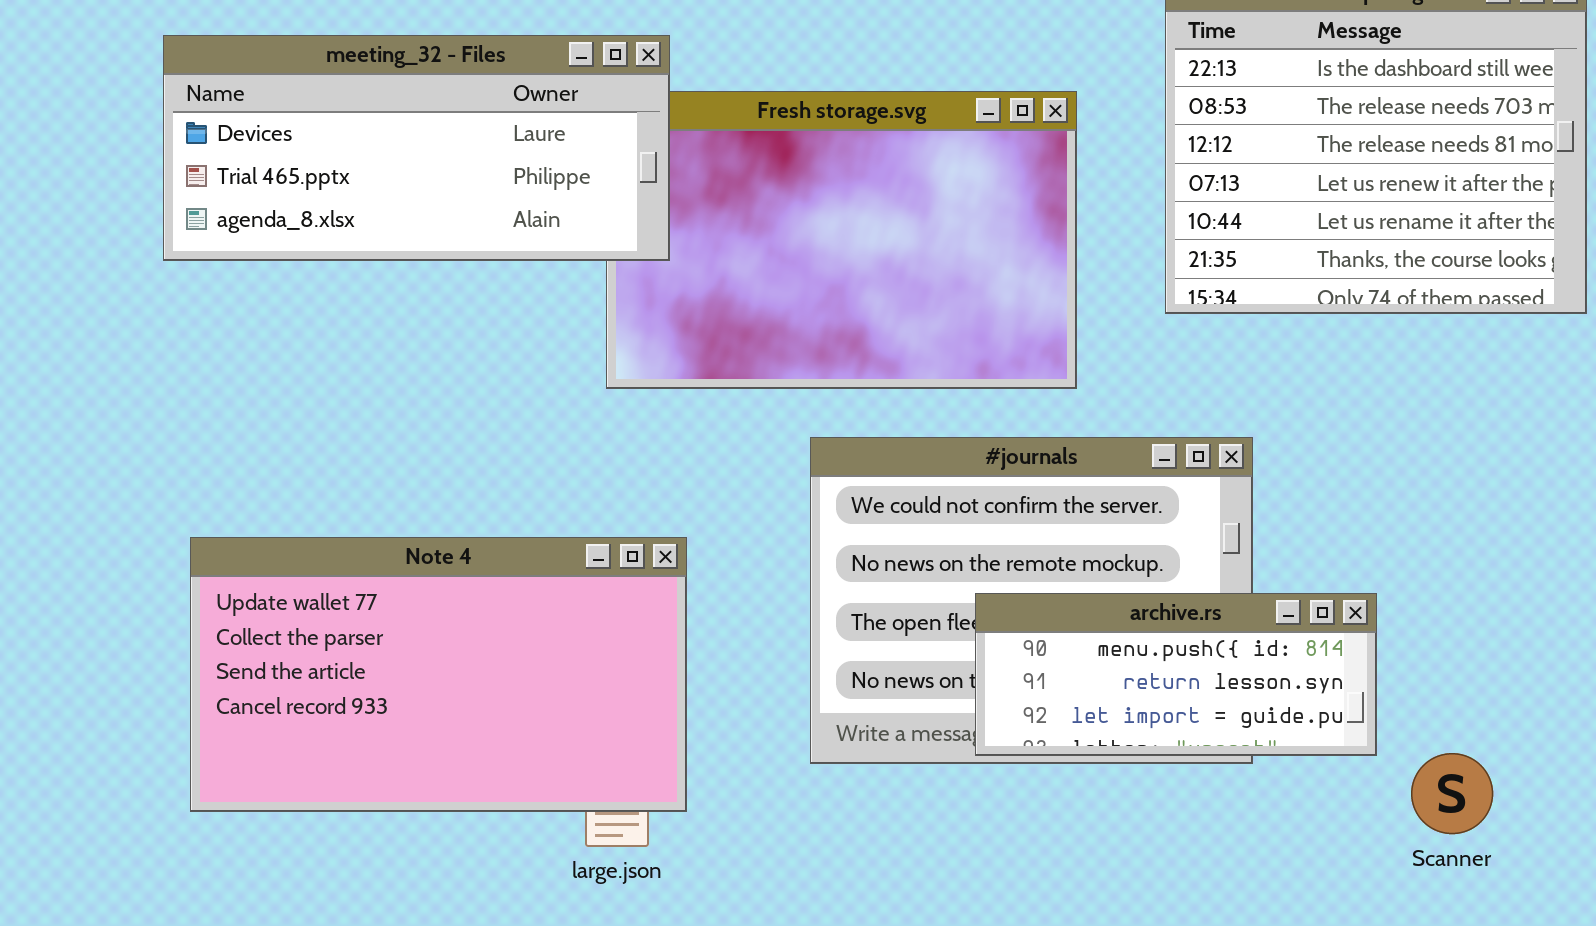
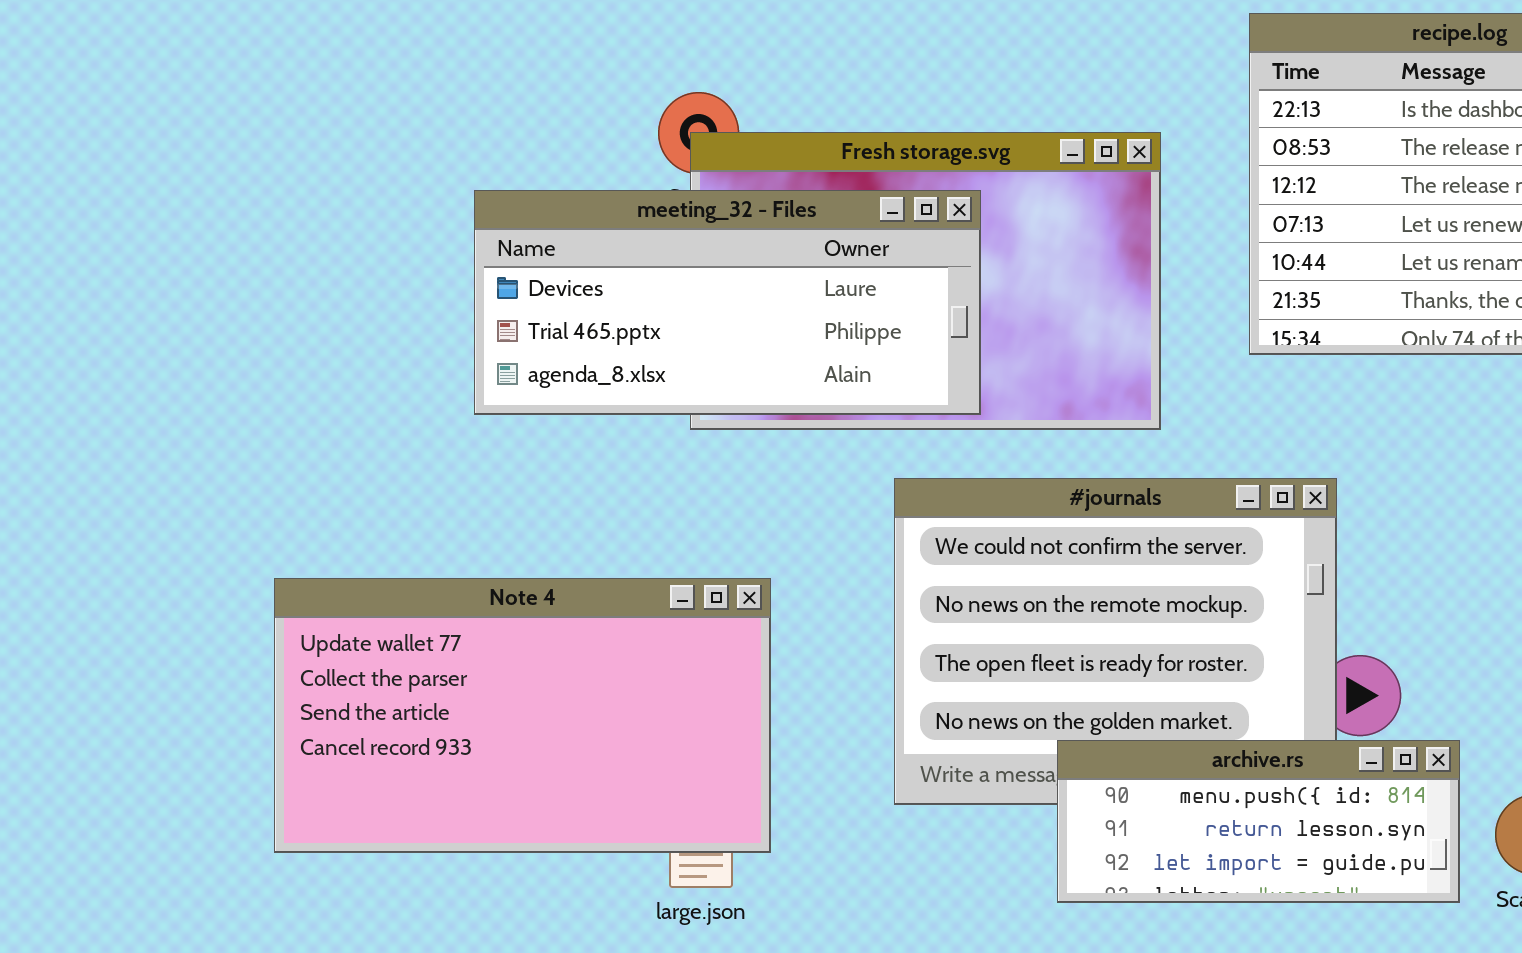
meeting_32 - Files: [163,35,670,261] -> [474,190,981,415], moved
archive.rs: [975,593,1377,756] -> [1057,740,1460,903], moved

